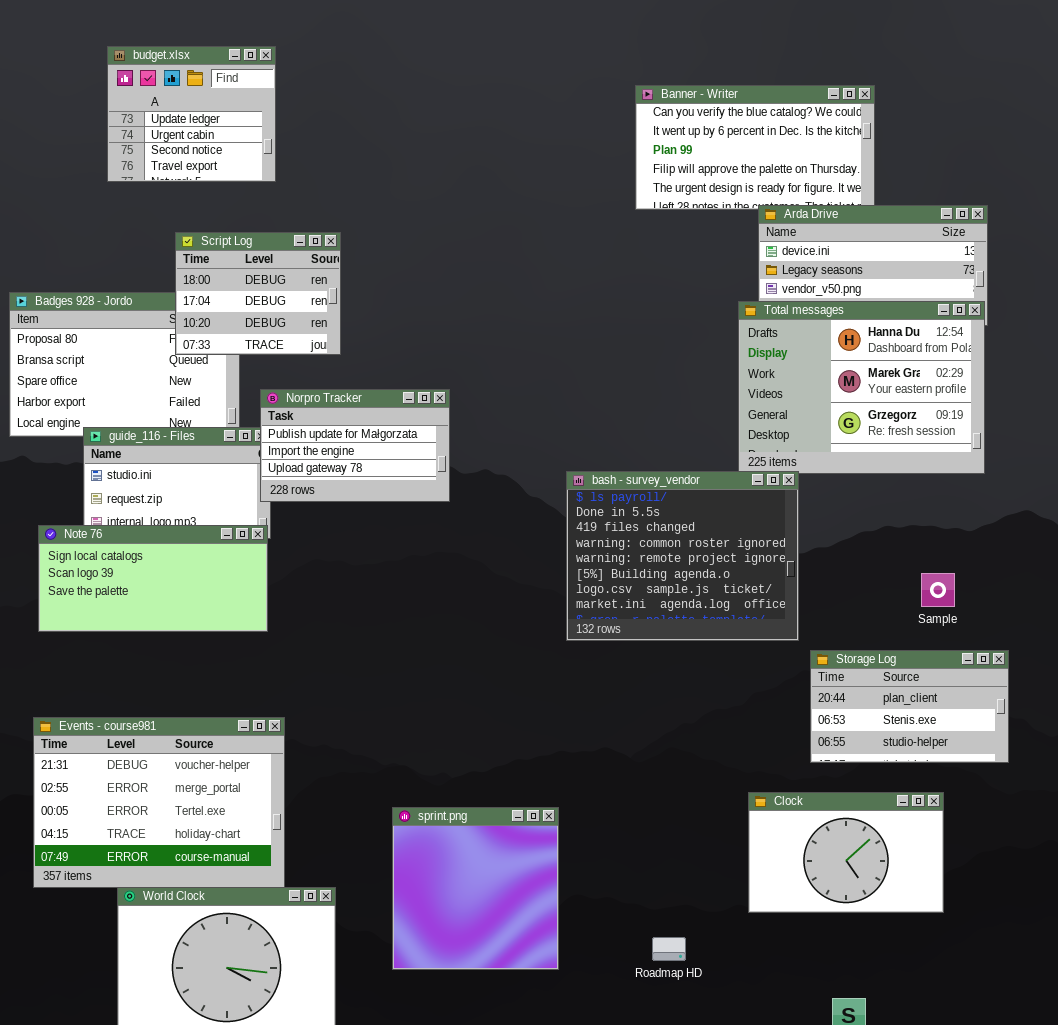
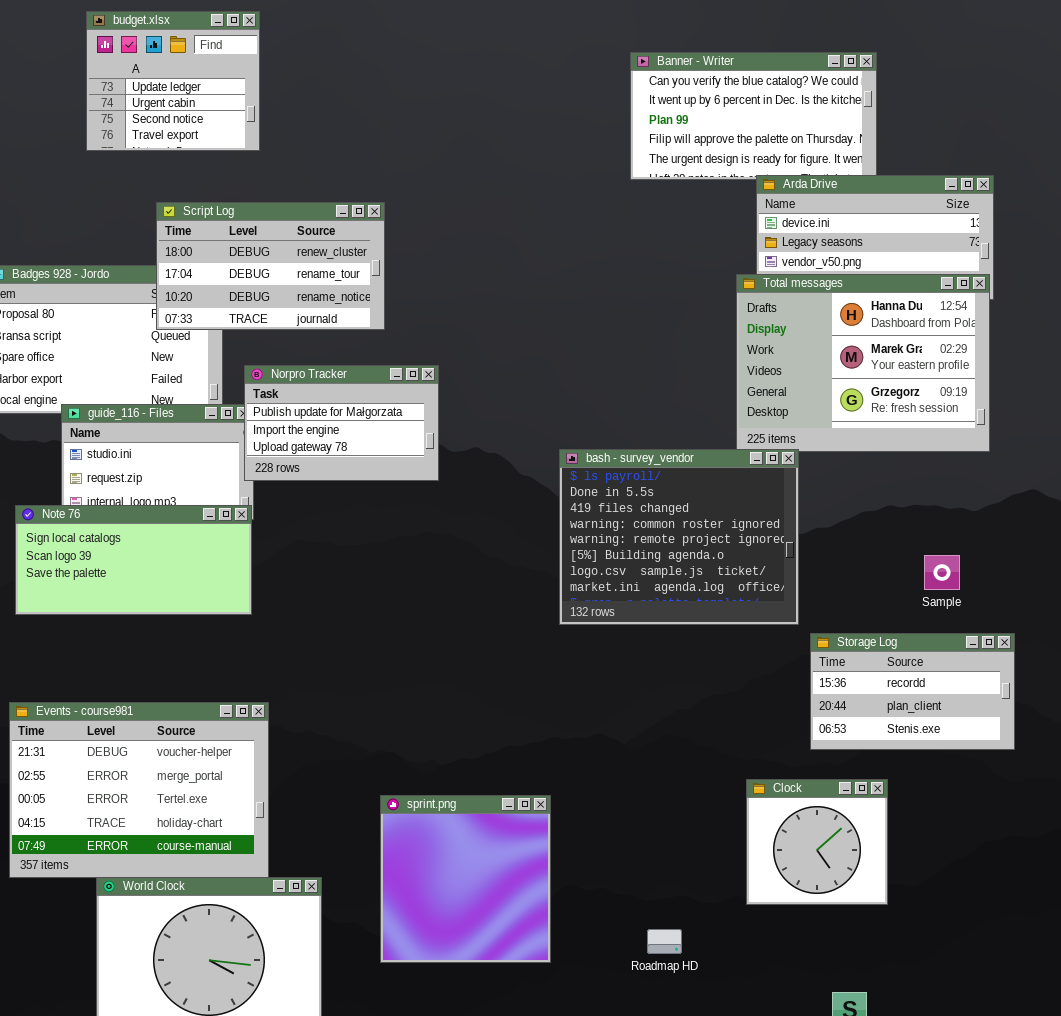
Script Log: [175,232,341,355] -> [156,202,385,330], resized
Storage Log: [810,650,1009,763] -> [810,633,1015,750], scrolled up 1 row
Clock: [748,792,944,913] -> [746,779,888,905], resized

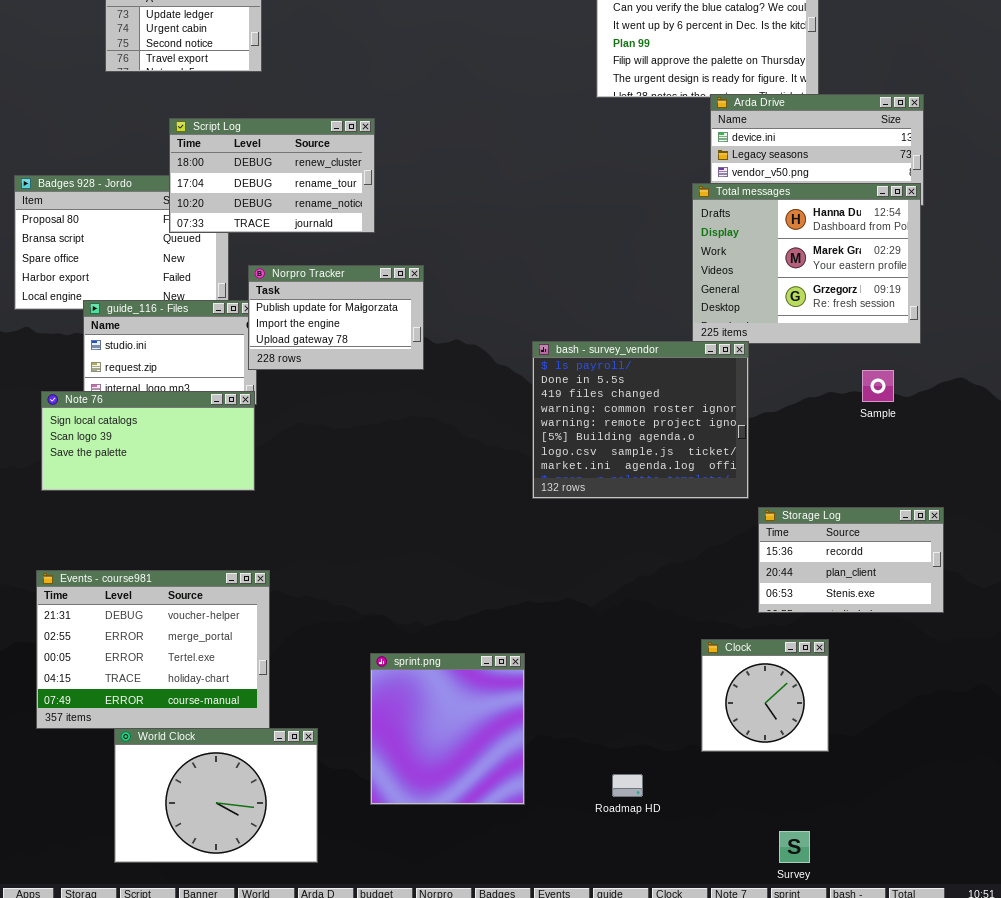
Sample: [924,555,960,590] -> [862,370,894,402], moved

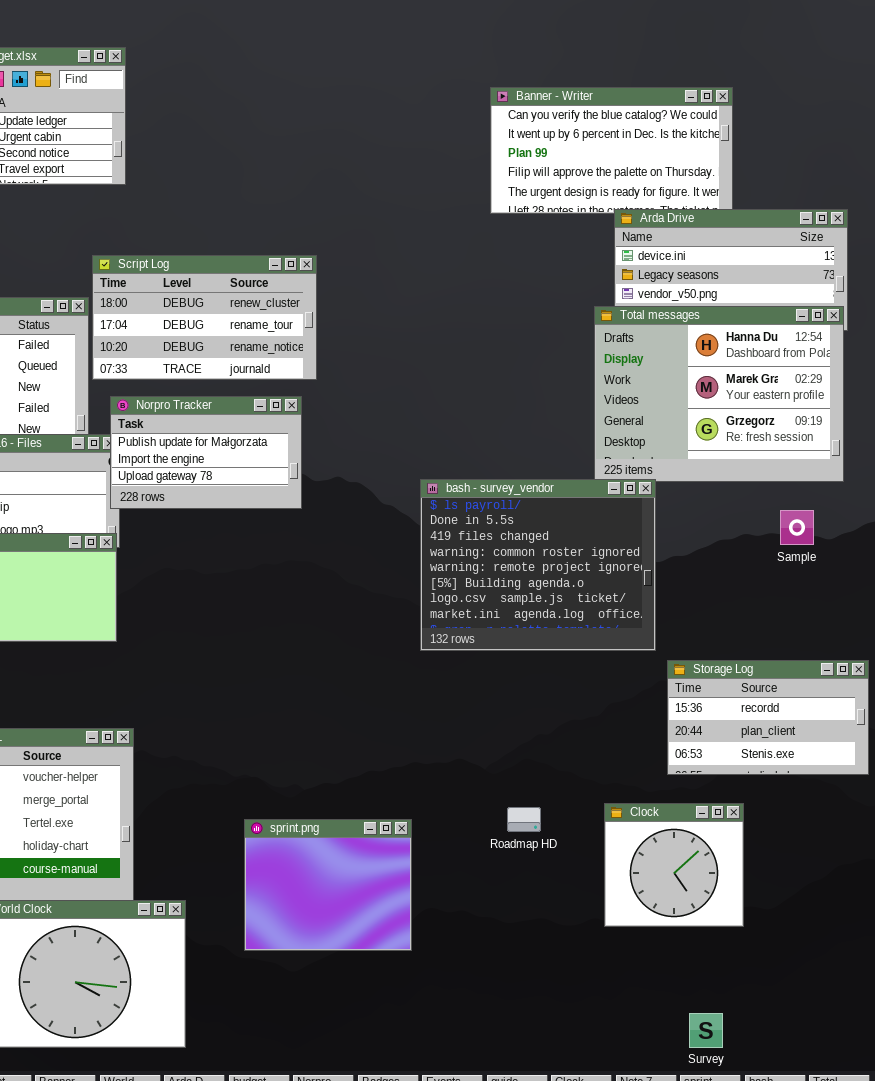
Script Log: [169,118,375,233] -> [92,255,317,380], moved
sprint.png: [370,653,525,805] -> [244,819,412,951], resized
Roadmap HD: [612,774,643,797] -> [507,807,541,832], moved

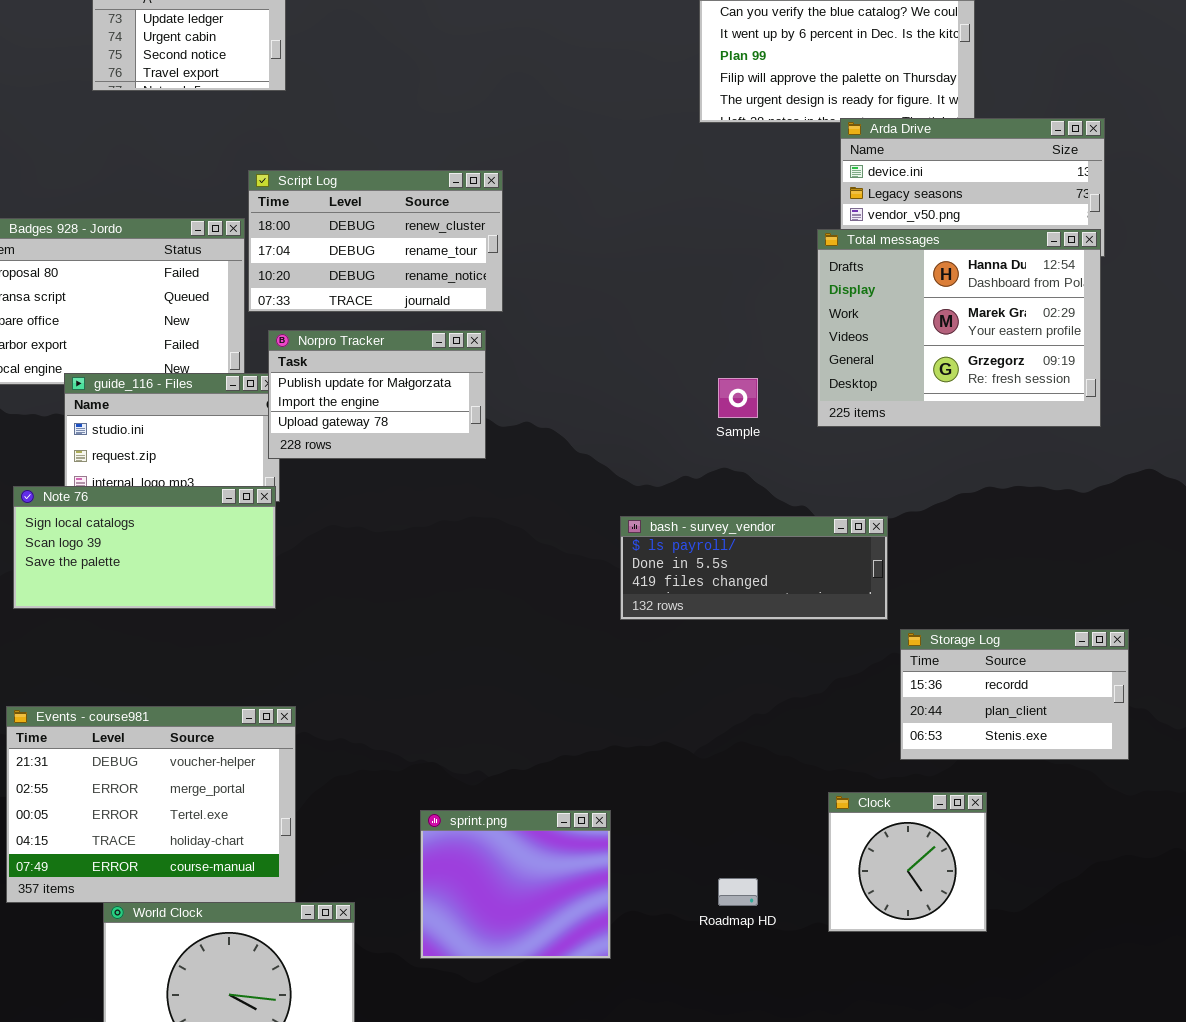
bash - survey_vendor: [420,479,656,651] -> [620,516,888,620], resized
Sample: [780,510,814,545] -> [718,378,758,418], moved
Roadmap HD: [507,807,541,832] -> [718,878,758,906], moved

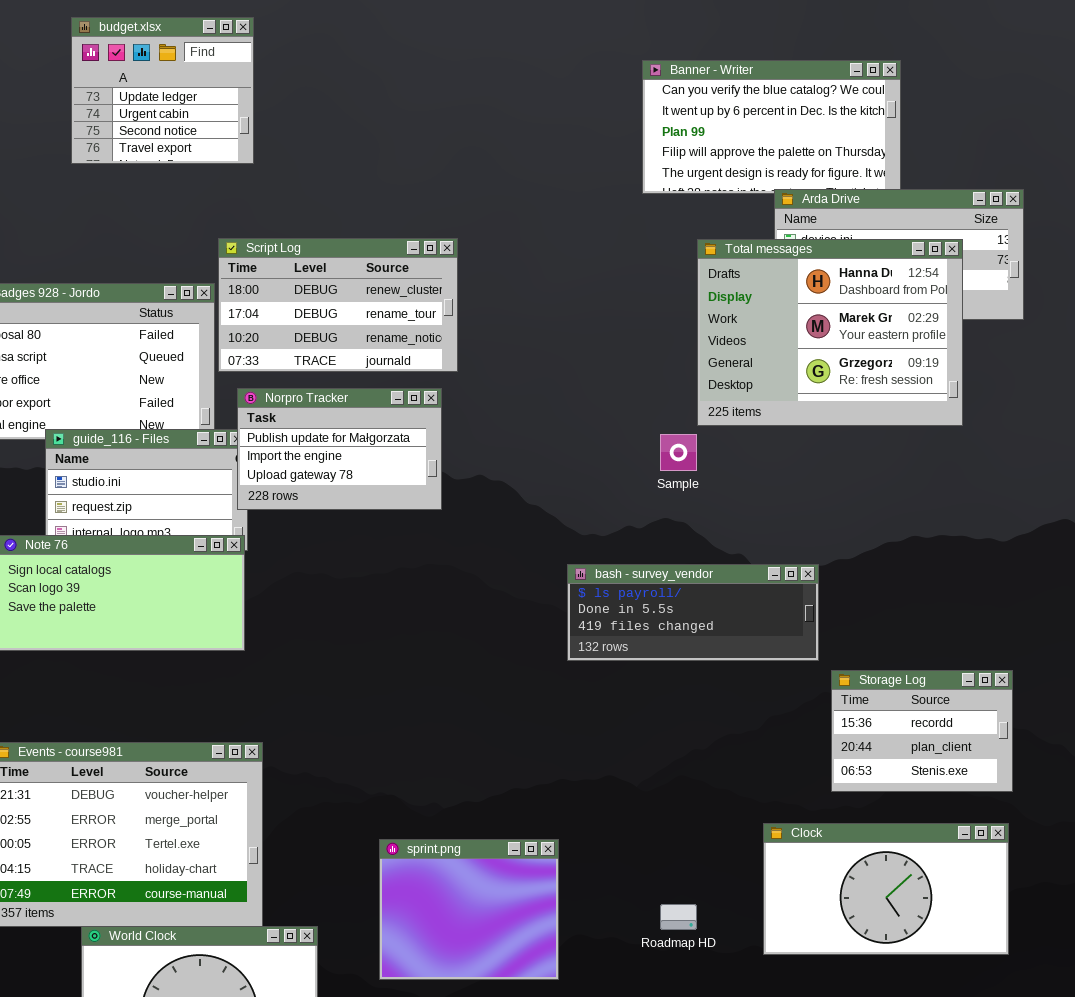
Total messages: [817,229,1101,427] -> [697,239,963,426], moved
Storage Log: [900,629,1129,760] -> [831,670,1013,792], resized
Clock: [828,792,987,932] -> [763,823,1009,955], resized

